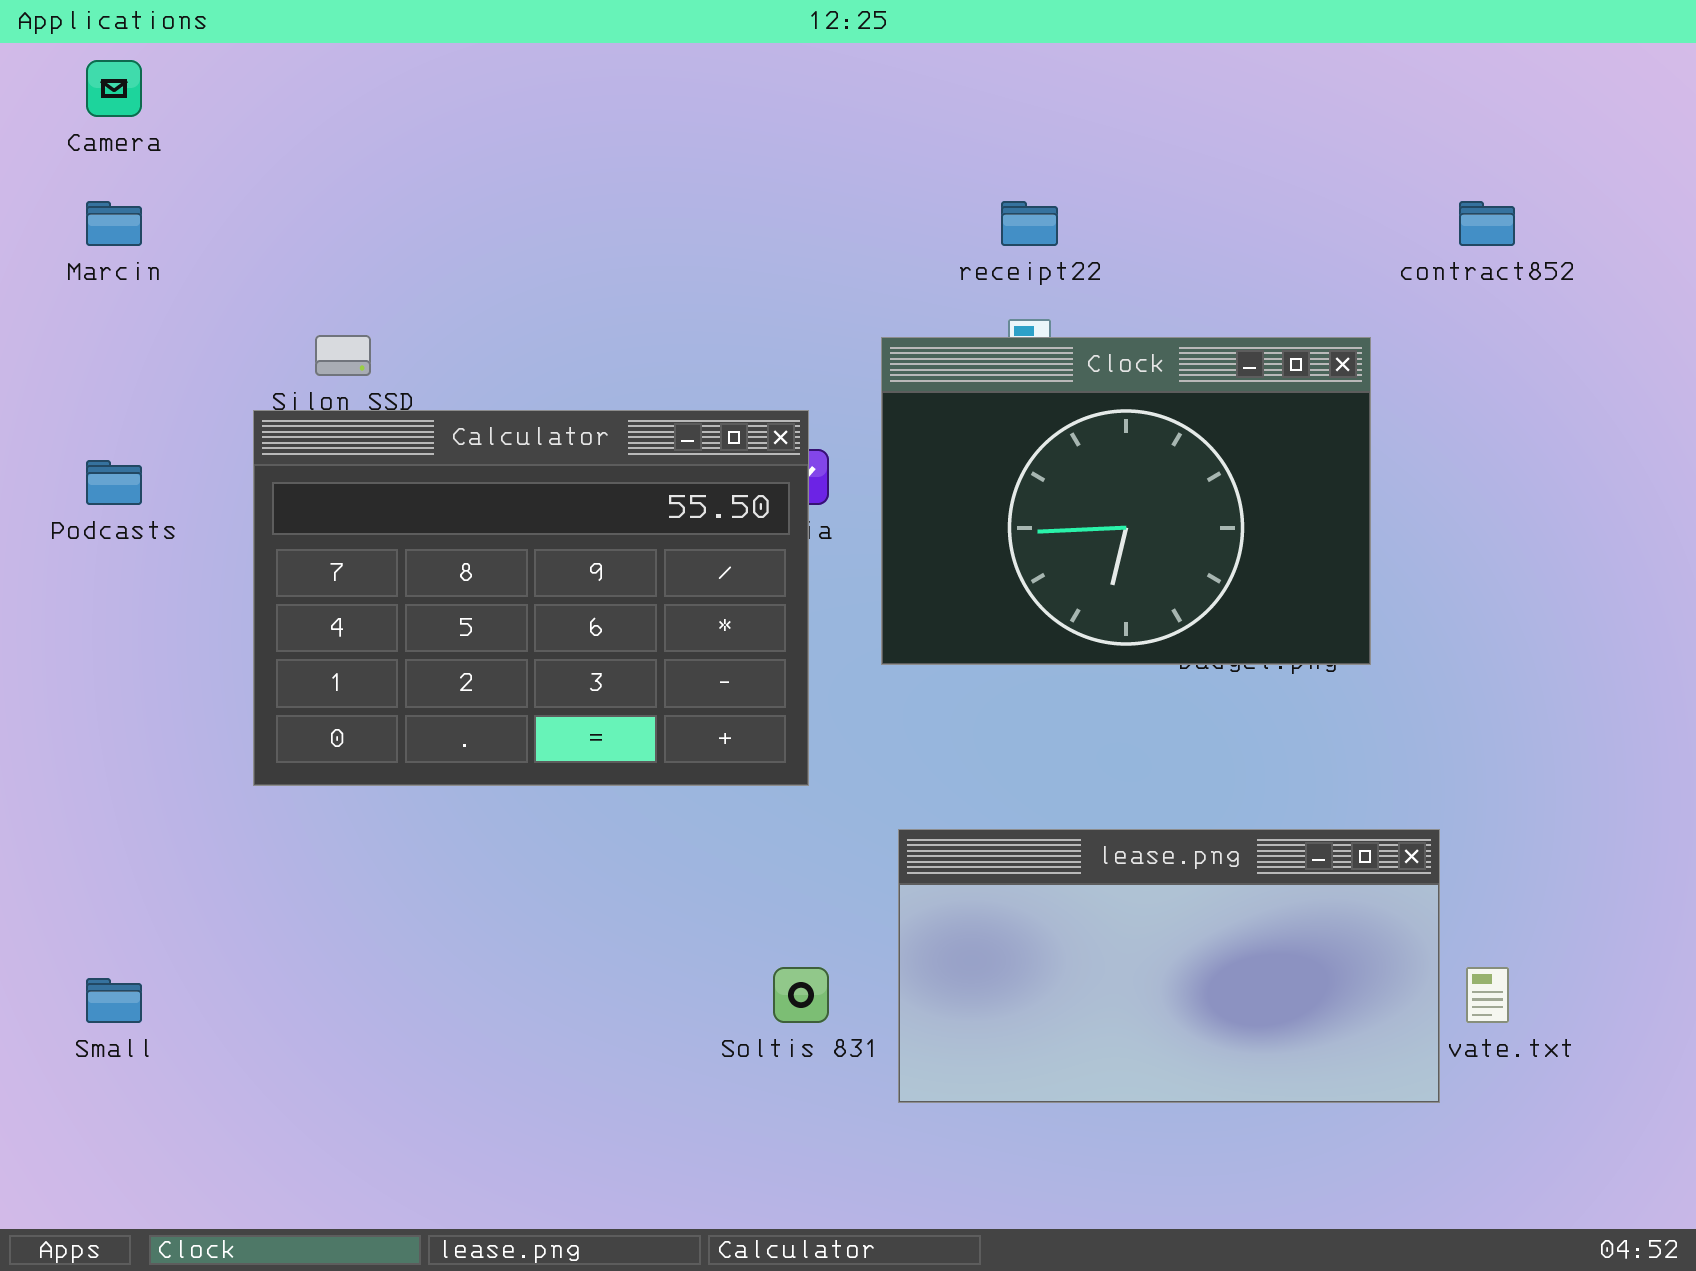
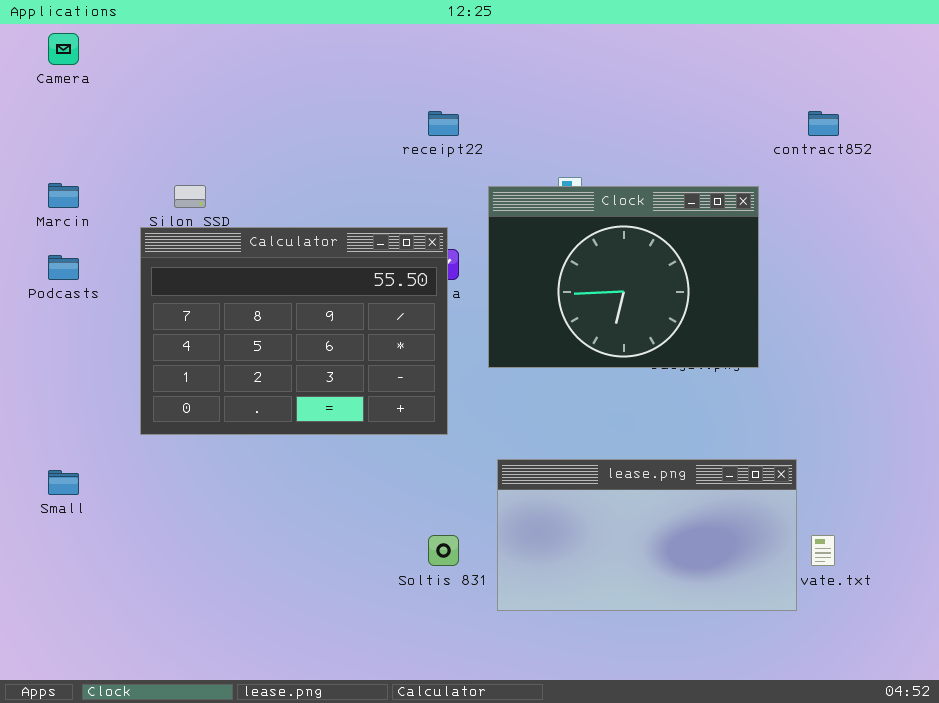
Marcin: [86,201,142,246] -> [48,183,79,208], moved
receipt22: [1001,201,1058,246] -> [428,111,459,136], moved
Small: [86,978,142,1023] -> [48,470,79,495], moved

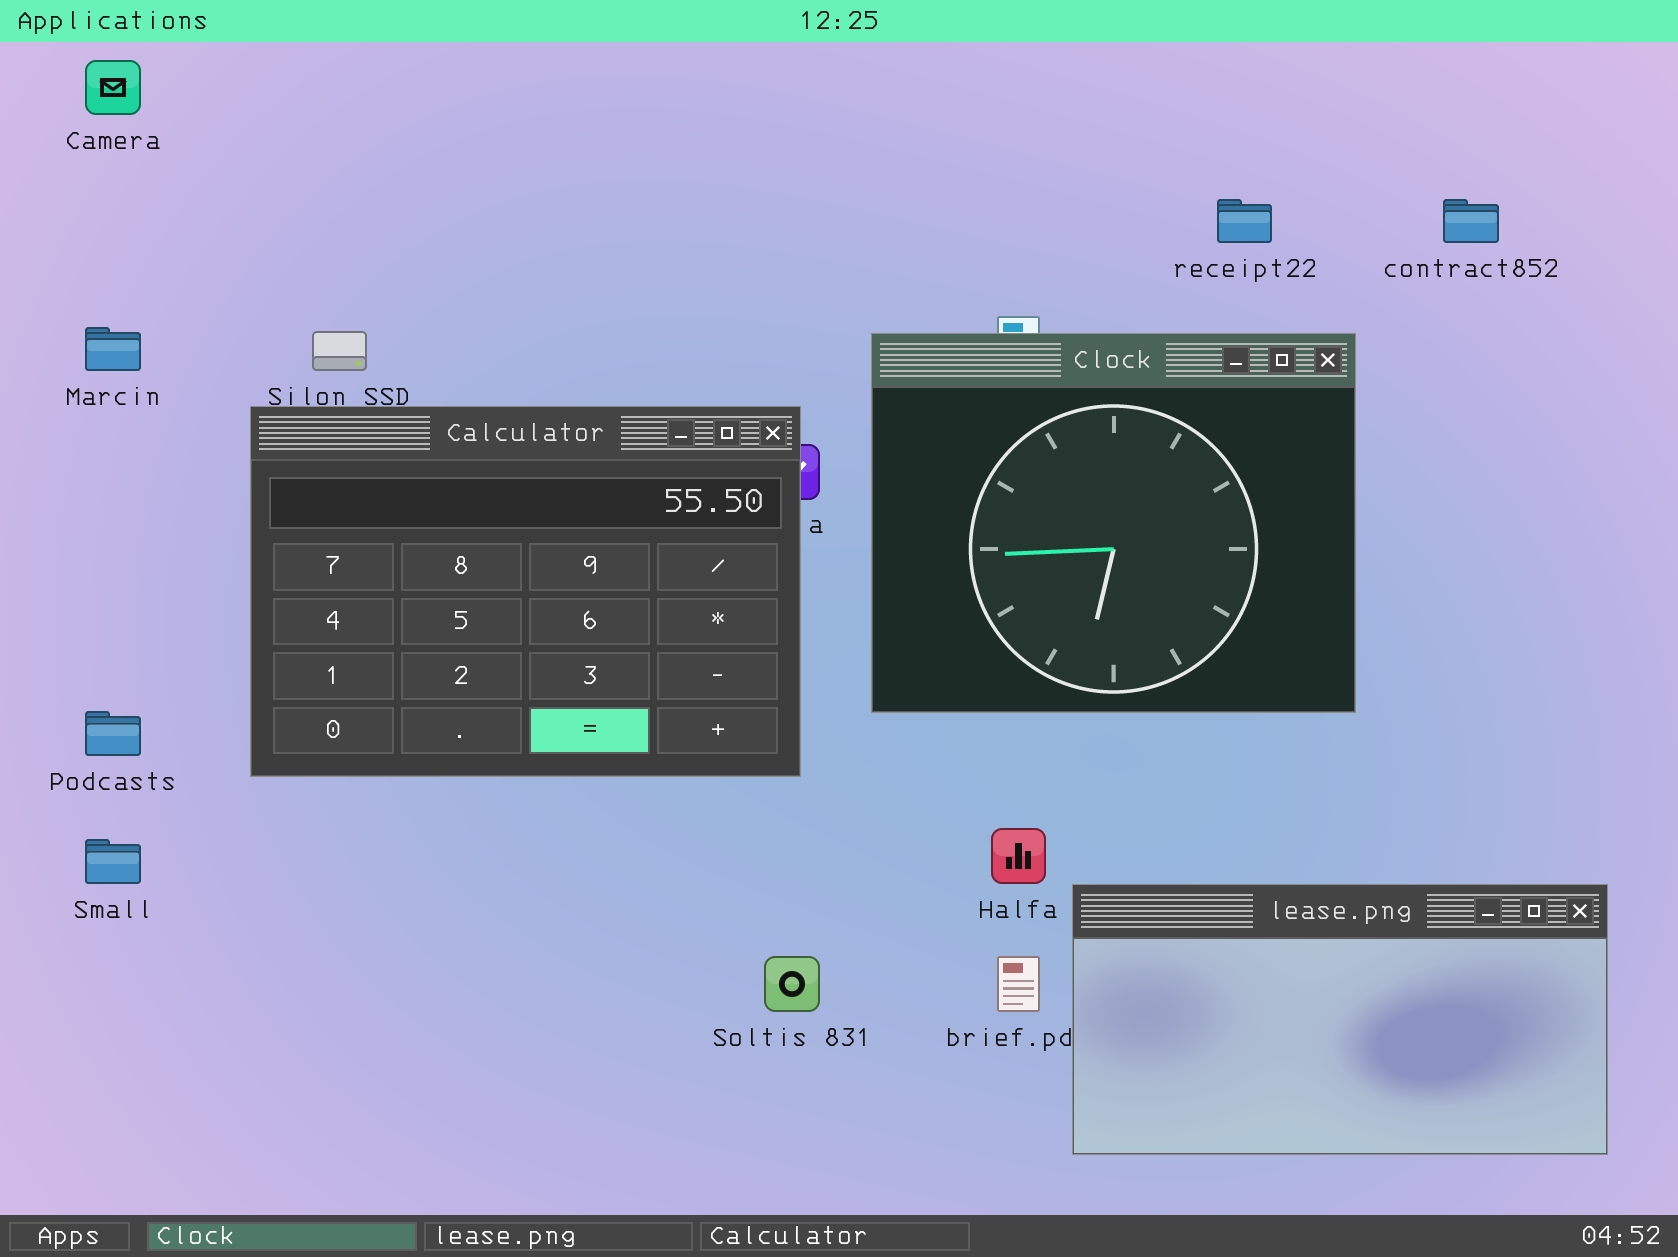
receipt22: [428,111,459,136] -> [1217,199,1272,243], moved
Clock: [488,186,759,368] -> [871,333,1356,713], resized
Podcasts: [48,255,79,280] -> [85,711,141,756], moved
lease.png: [497,459,797,611] -> [1072,884,1608,1155], moved

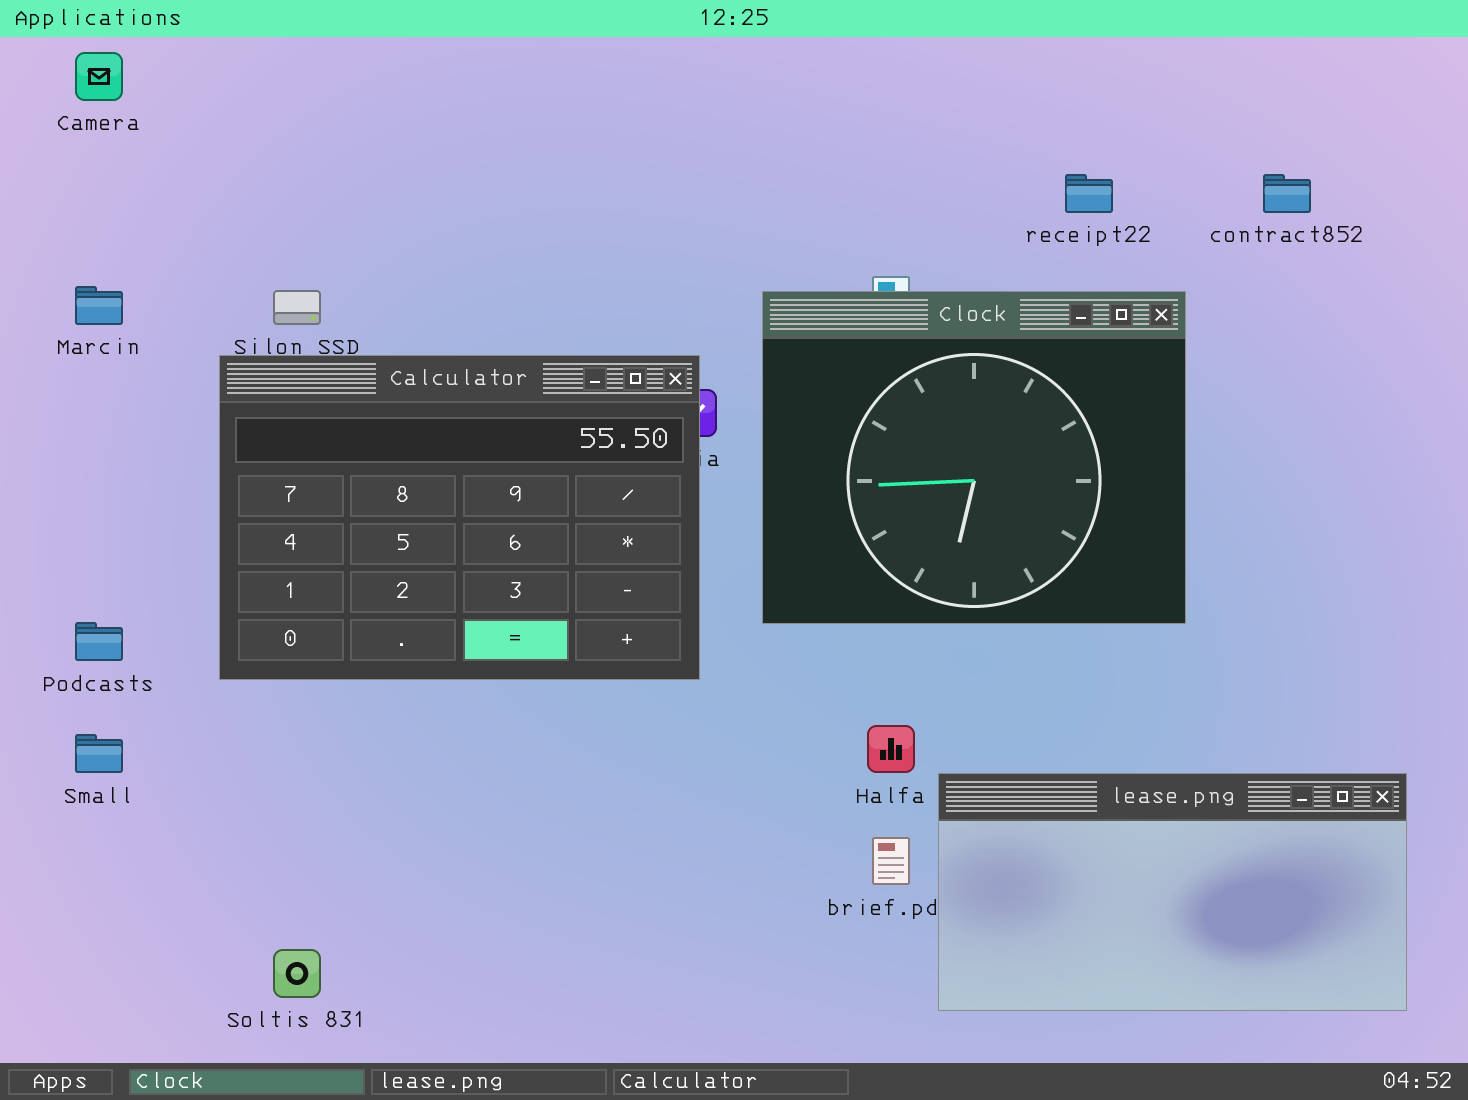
Soltis 831: [764,956,820,1012] -> [273,949,321,998], moved

